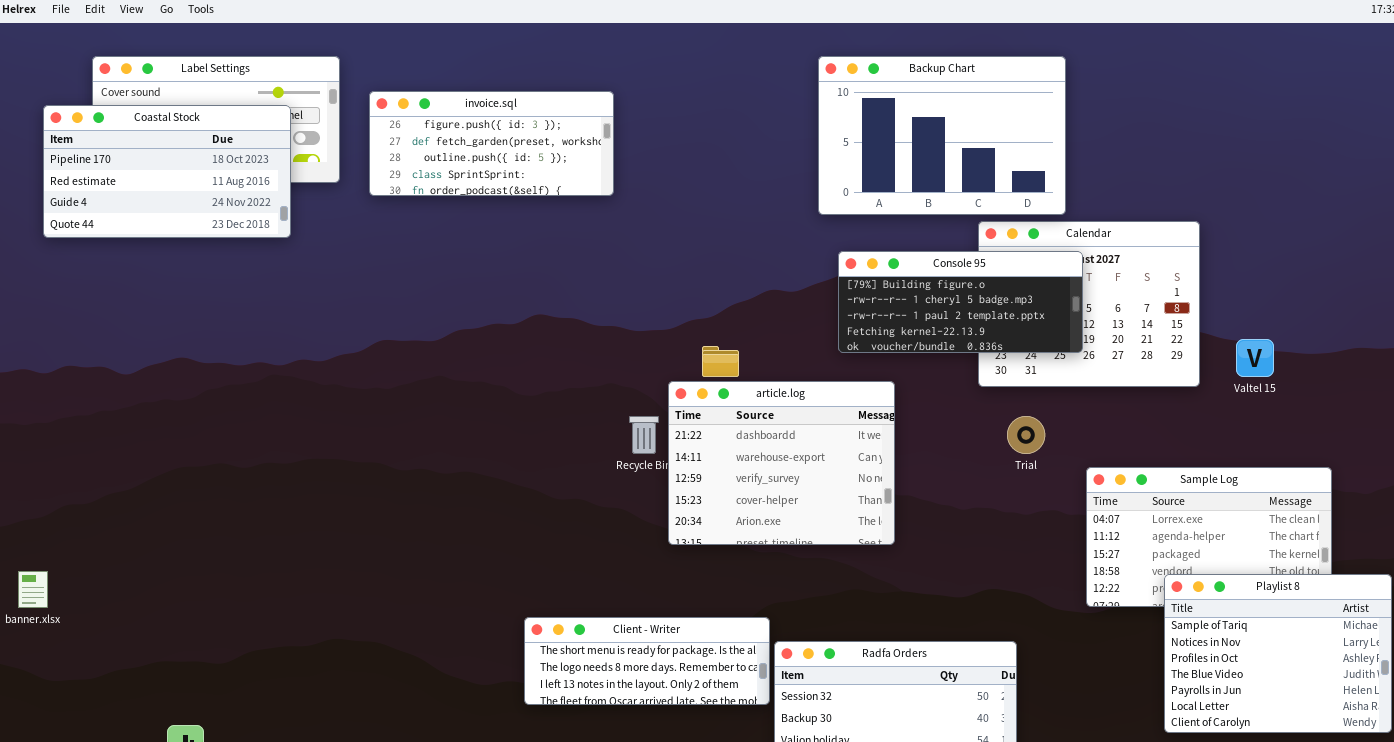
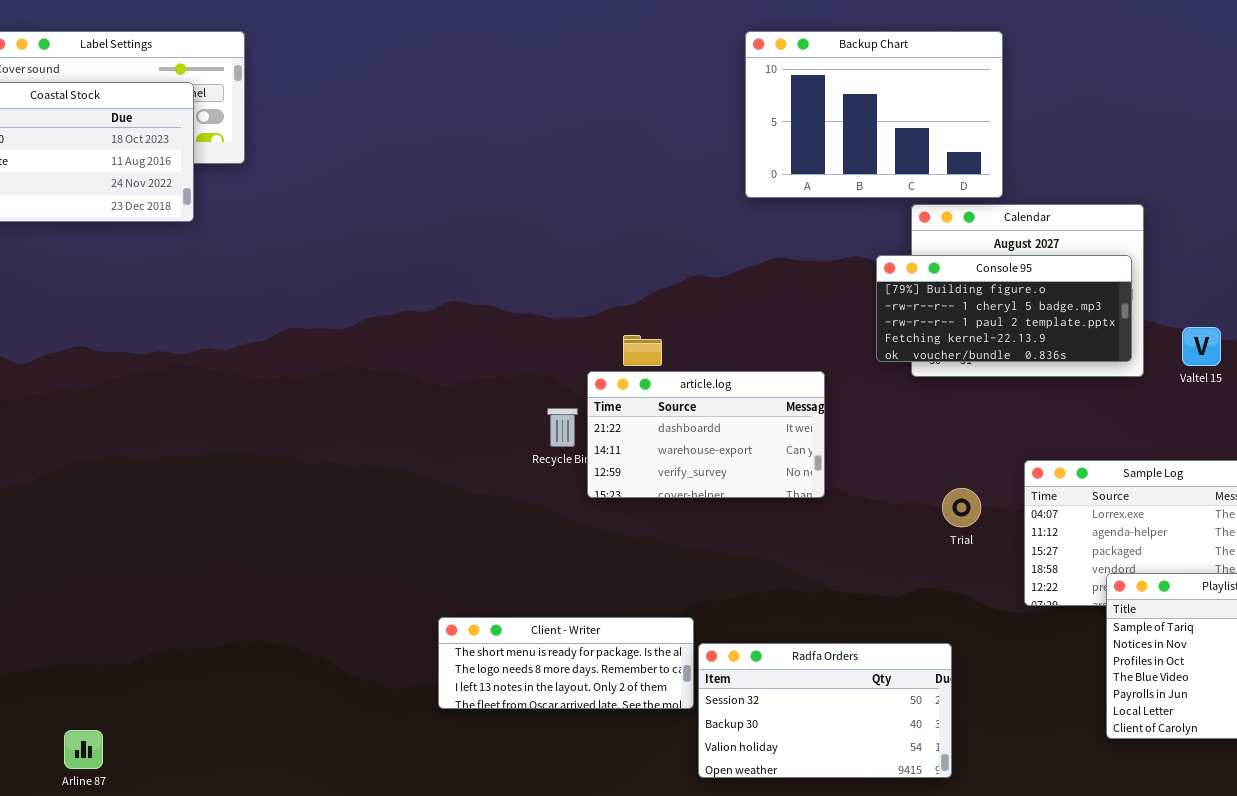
invoice.sql: [369,91,614,196] -> none, closed
Console 95: [838,251,1083,353] -> [876,255,1132,362], moved
article.log: [668,381,895,545] -> [587,371,825,498], resized
Trial: [1007,416,1045,454] -> [942,488,981,527], moved

